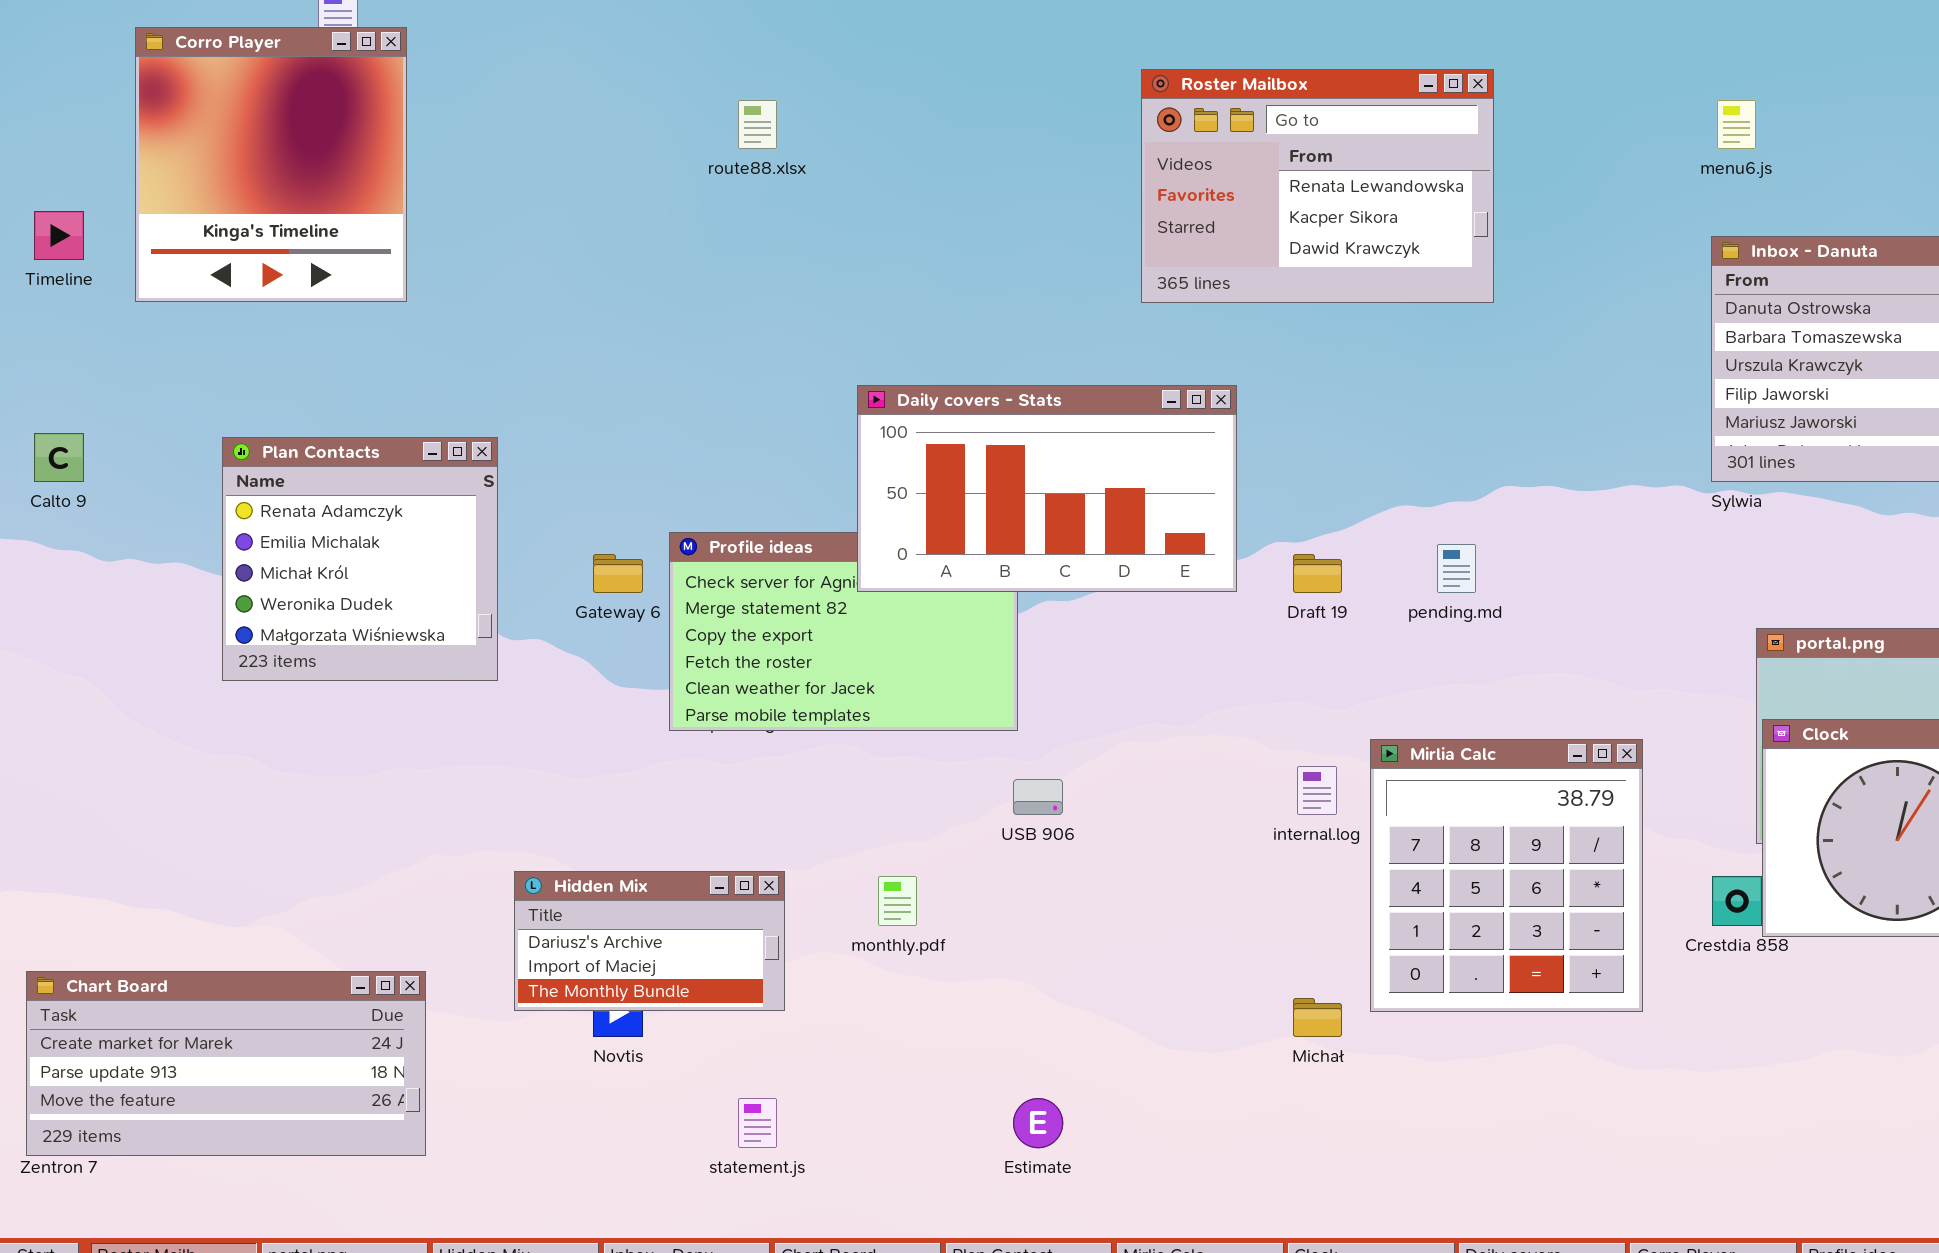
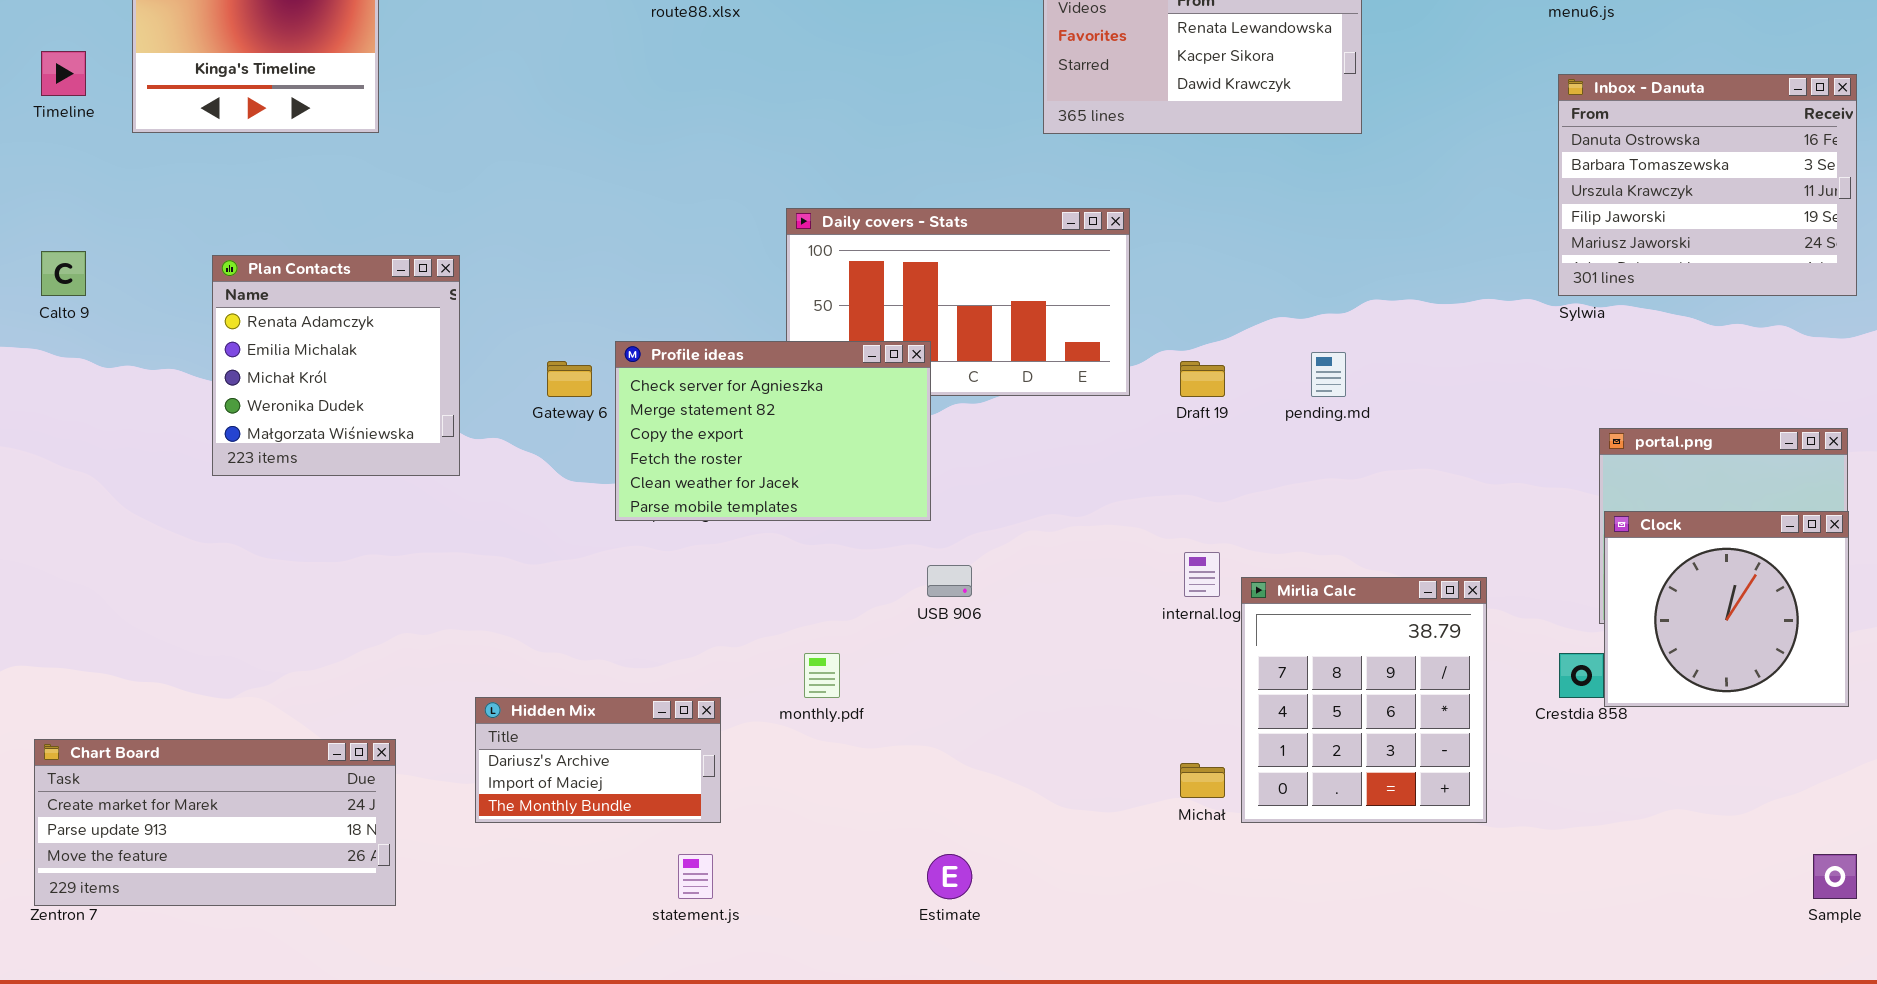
Profile ideas: [669,532,1018,731] -> [615,341,931,521], raised
Mirlia Calc: [1370,739,1643,1012] -> [1241,577,1487,823], moved
Hidden Mix: [514,871,785,1011] -> [475,697,721,823], moved

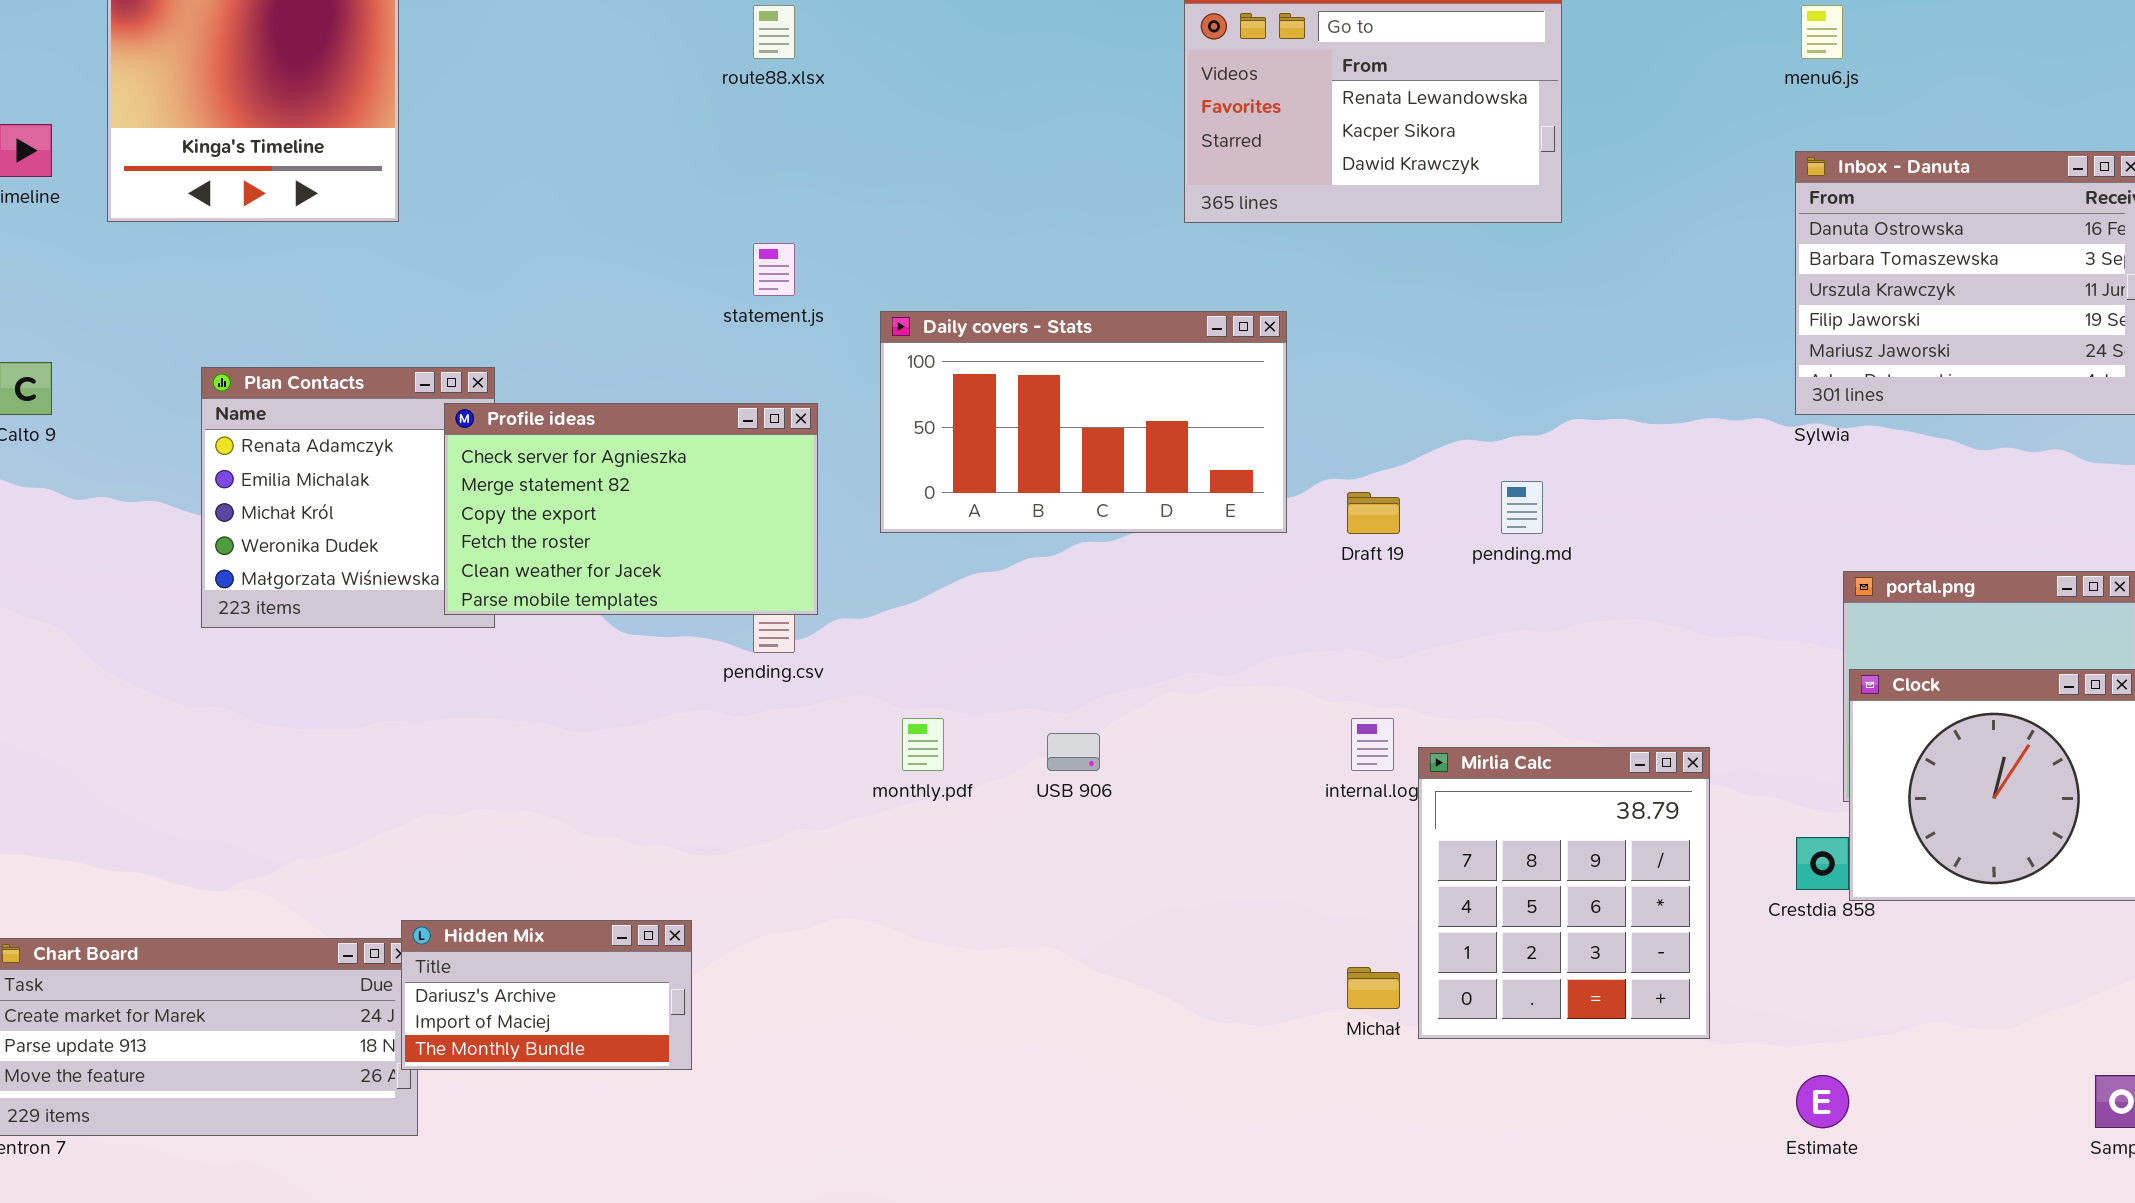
Profile ideas: [615,341,931,521] -> [444,403,818,615], moved
monthly.pdf: [804,653,840,698] -> [902,718,944,771], moved
Hidden Mix: [475,697,721,823] -> [401,920,692,1070], moved
statement.js: [678,854,713,899] -> [753,243,795,296], moved
Estimate: [927,854,972,899] -> [1796,1075,1849,1128], moved

